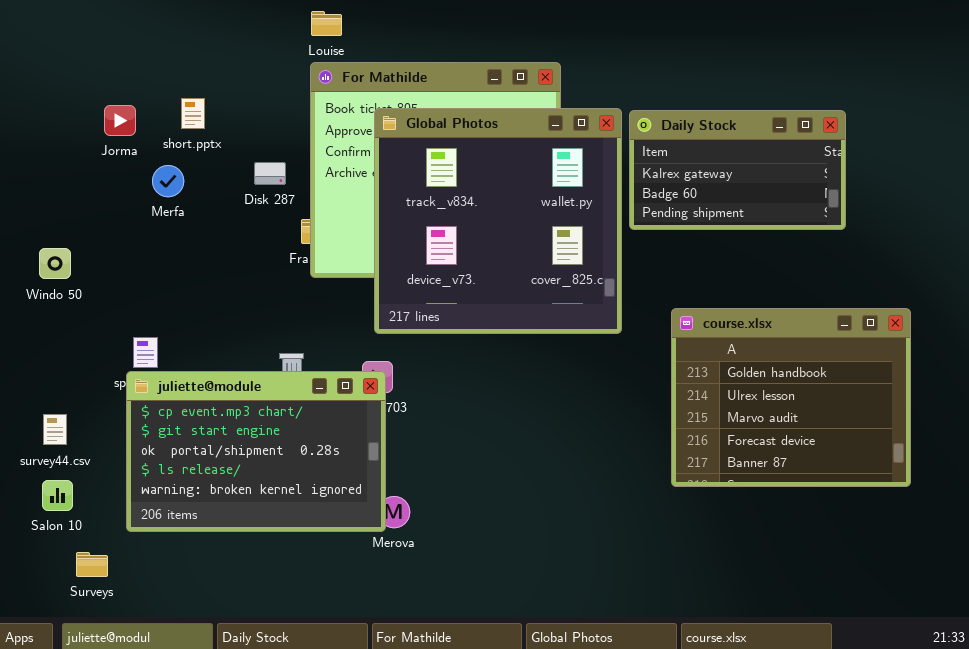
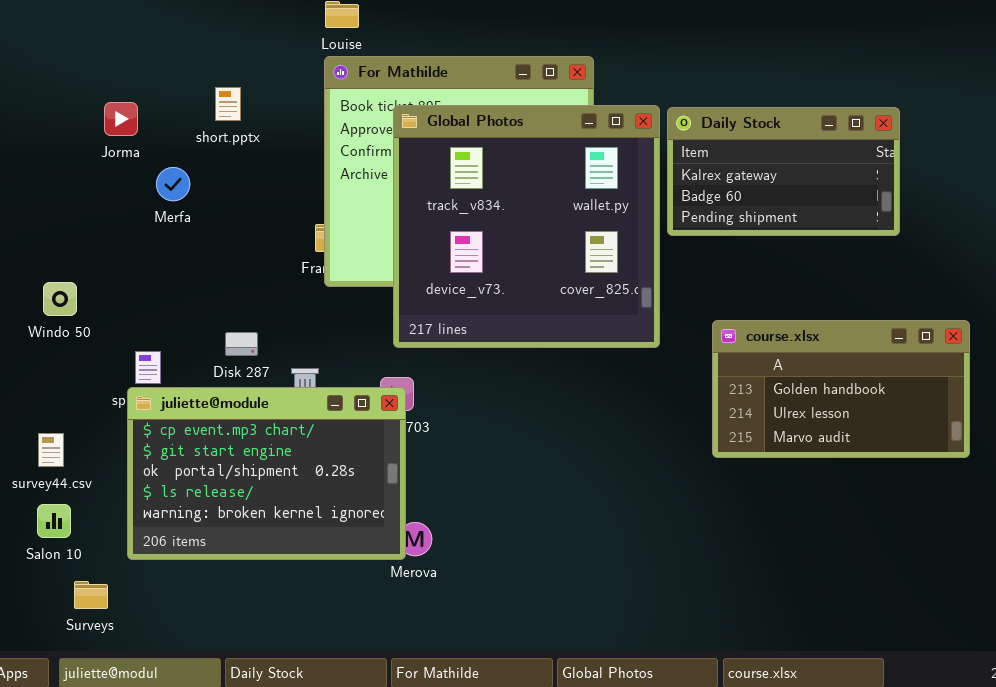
short.pptx: [181,98,205,129] -> [215,87,241,121], moved
Disk 287: [254,162,286,185] -> [225,332,258,356], moved
Windo 50: [39,248,71,279] -> [43,282,77,316], moved
course.xlsx: [671,308,911,487] -> [712,320,970,458], resized

